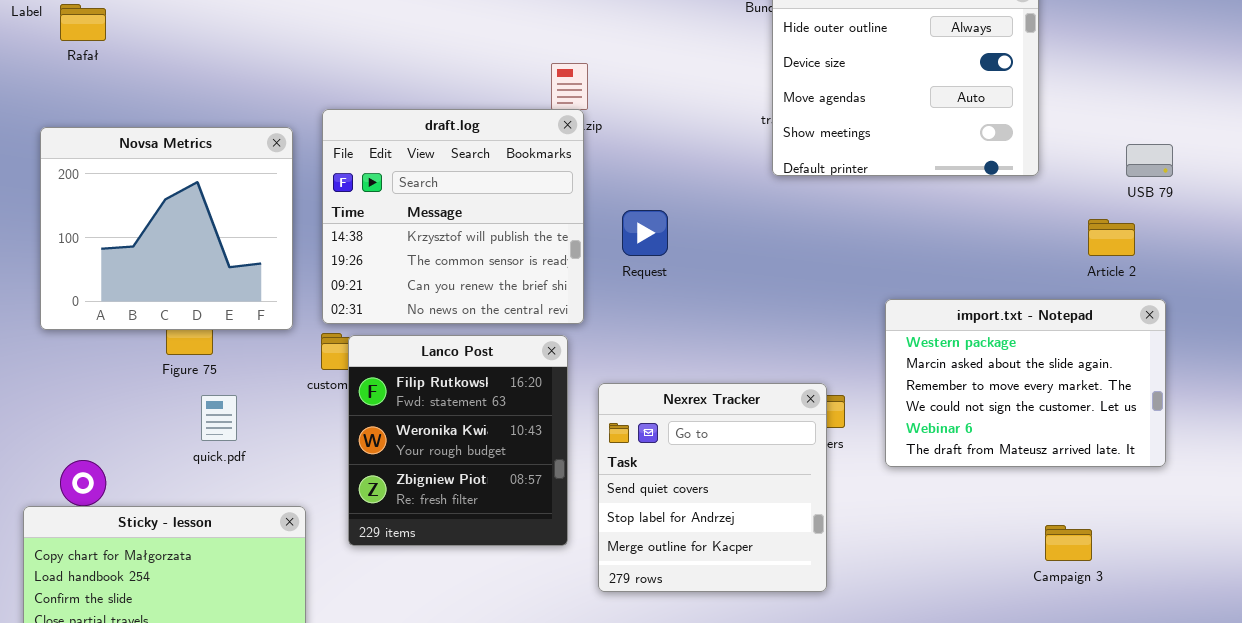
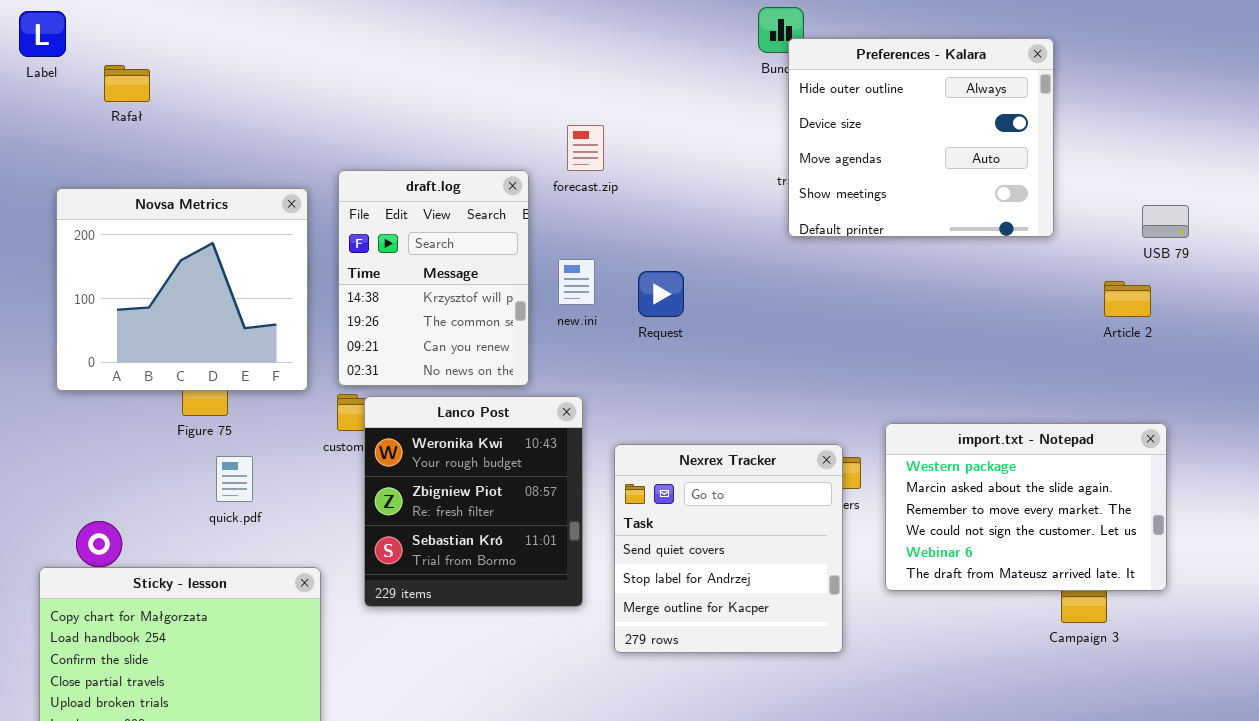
Rafał: [60,4,106,41] -> [104,65,150,102], moved
draft.log: [322,109,584,324] -> [338,170,529,386], resized
import.txt - Notepad: [885,299,1166,467] -> [885,423,1167,591], moved
Lanco Post: [348,335,568,546] -> [364,396,583,607], scrolled down 1 row

